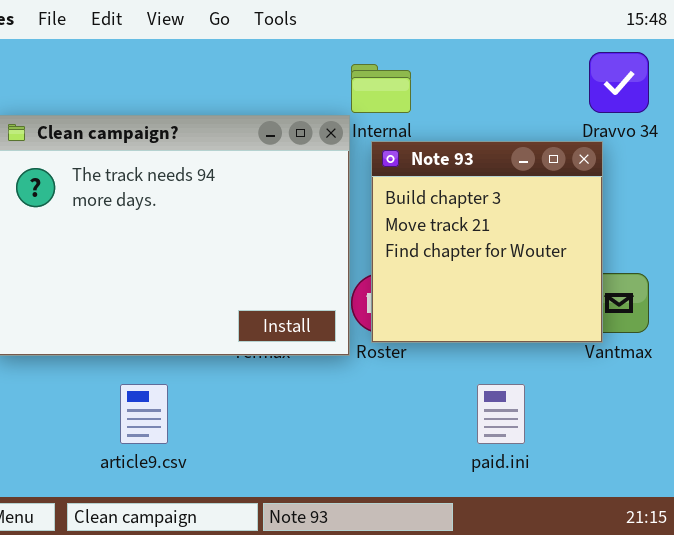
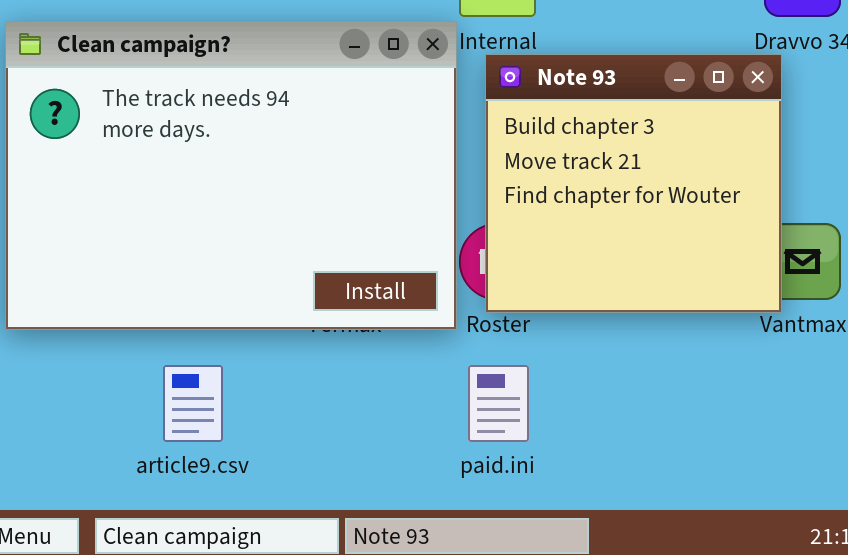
paid.ini: [477,384,525,444] -> [468,365,529,442], moved

